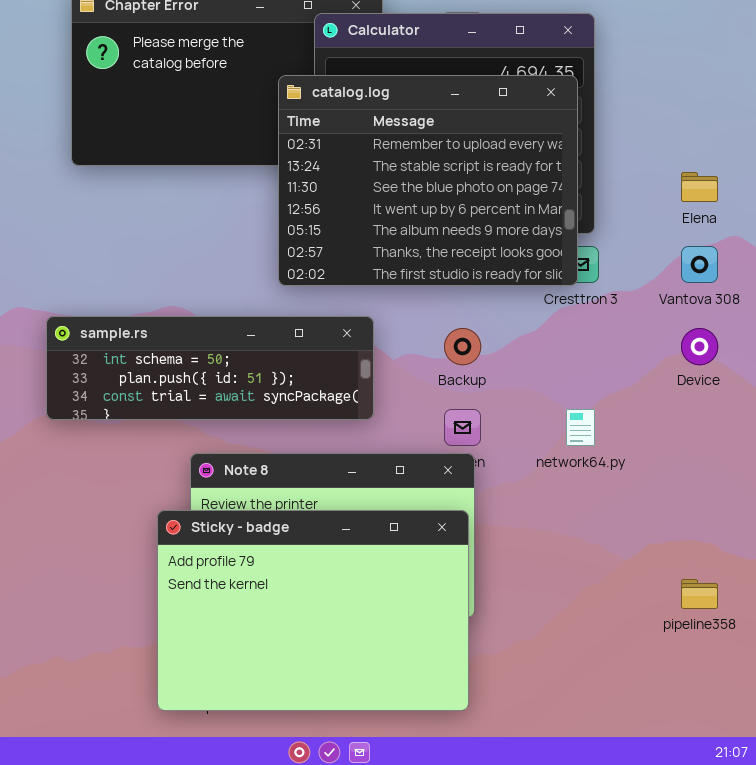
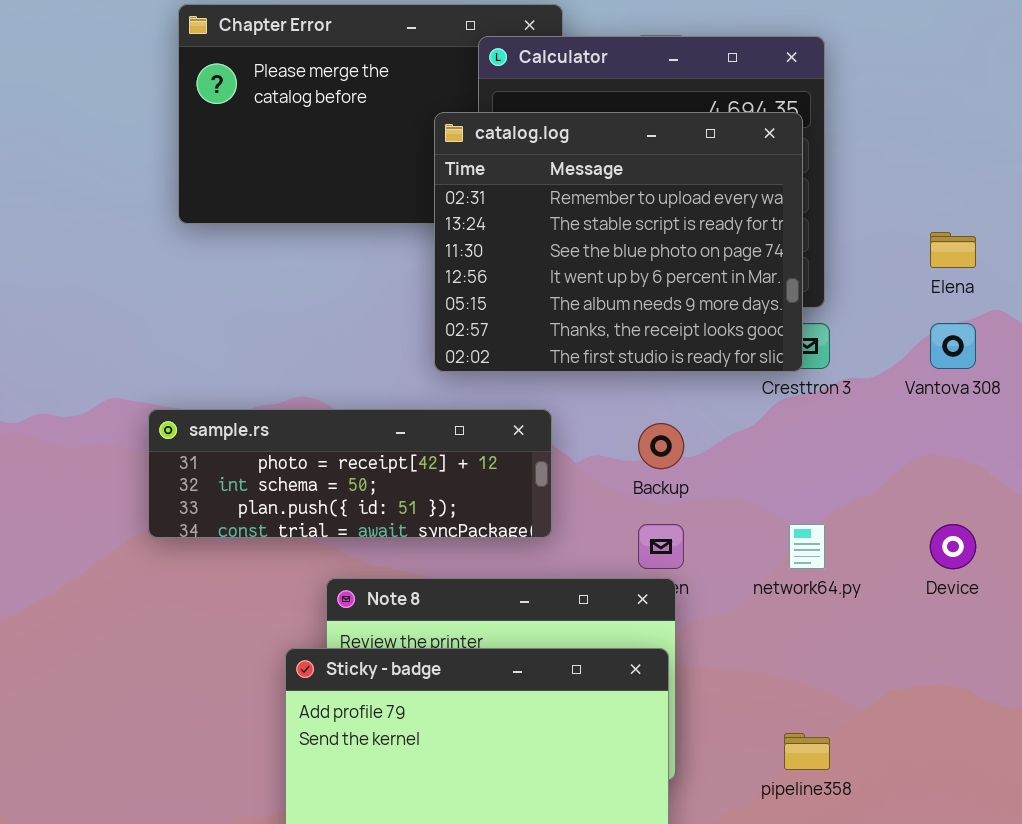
sample.rs: [46,316,374,420] -> [148,409,552,538], scrolled up 1 row
Device: [681,328,718,365] -> [930,524,976,569], moved
pipeline358: [681,579,718,609] -> [784,733,830,770], moved

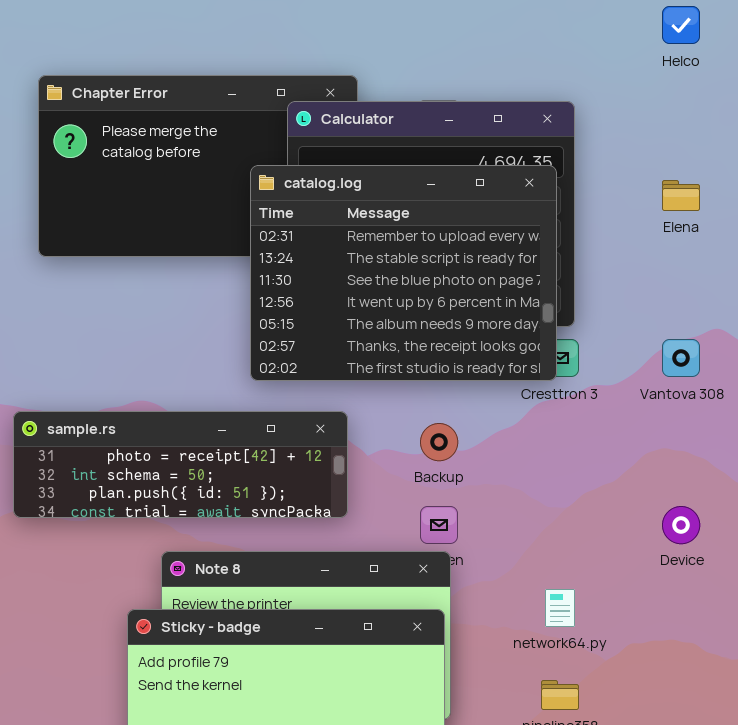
Elena: [930,232,976,268] -> [662,180,700,211], moved
network64.py: [789,524,825,569] -> [545,589,575,627], moved

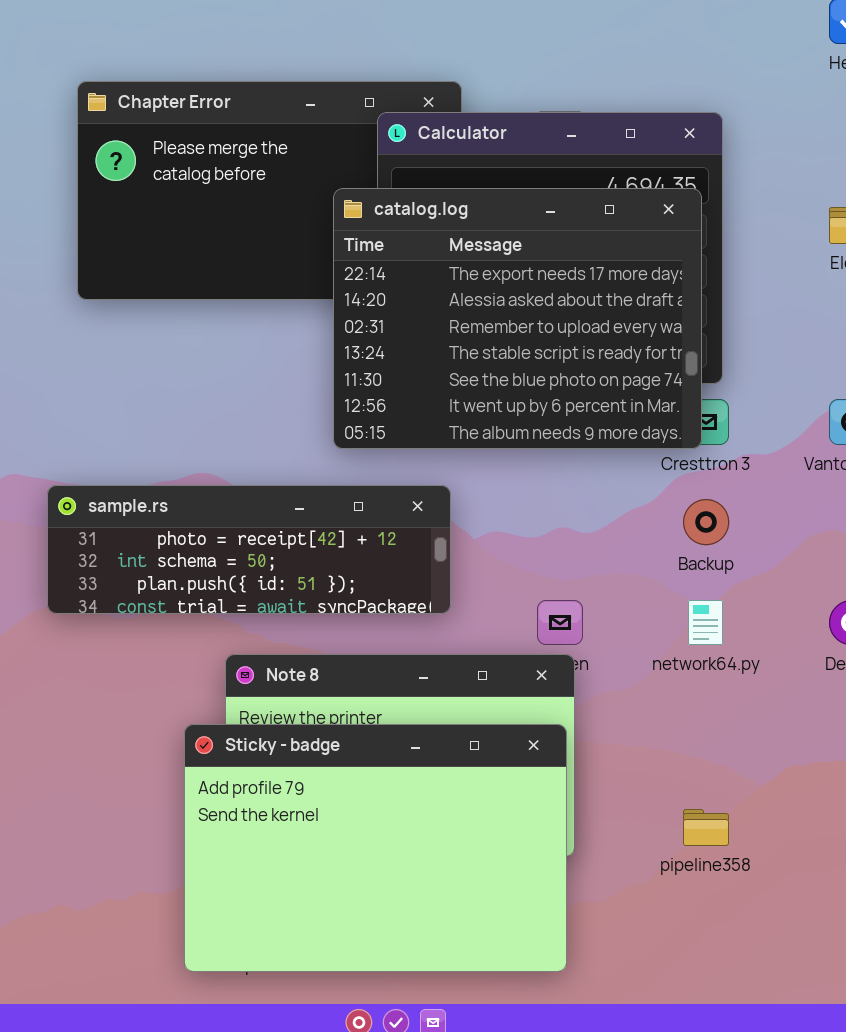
catalog.log: [250,165,557,381] -> [333,188,702,449], scrolled up 2 rows
Backup: [420,423,458,461] -> [683,499,729,545], moved
network64.py: [545,589,575,627] -> [688,600,723,645], moved

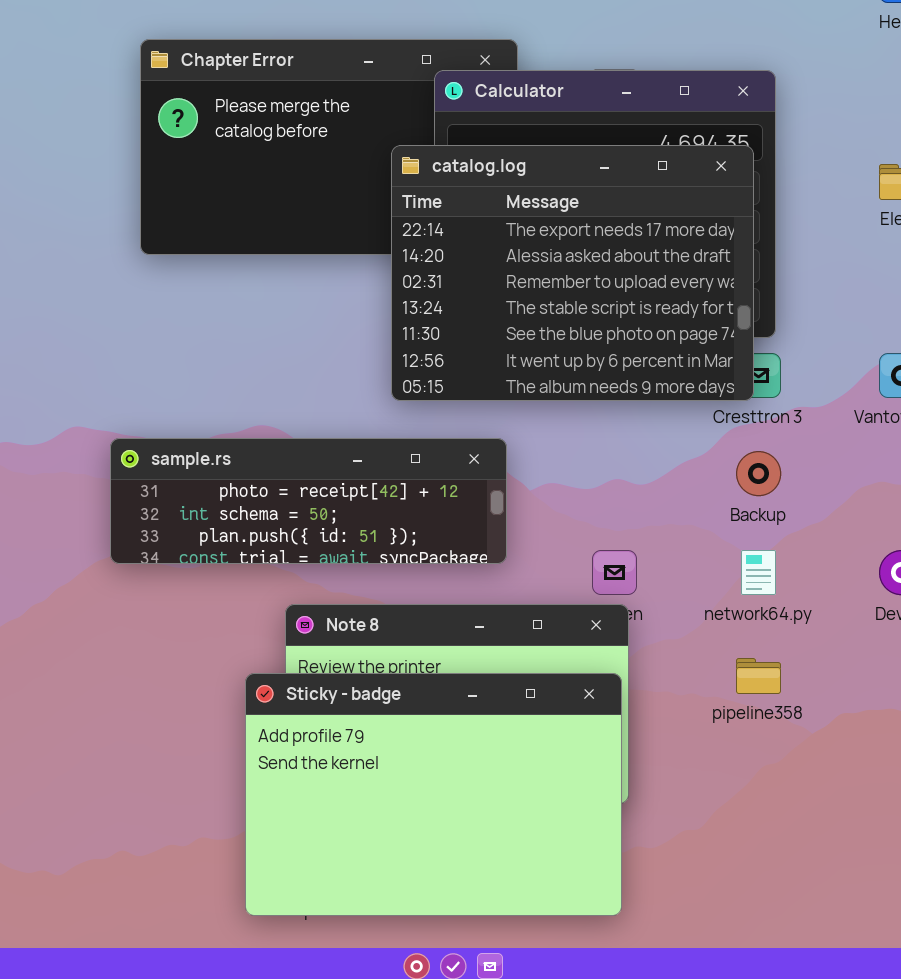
pipeline358: [683,809,729,846] -> [736,658,781,694], moved

